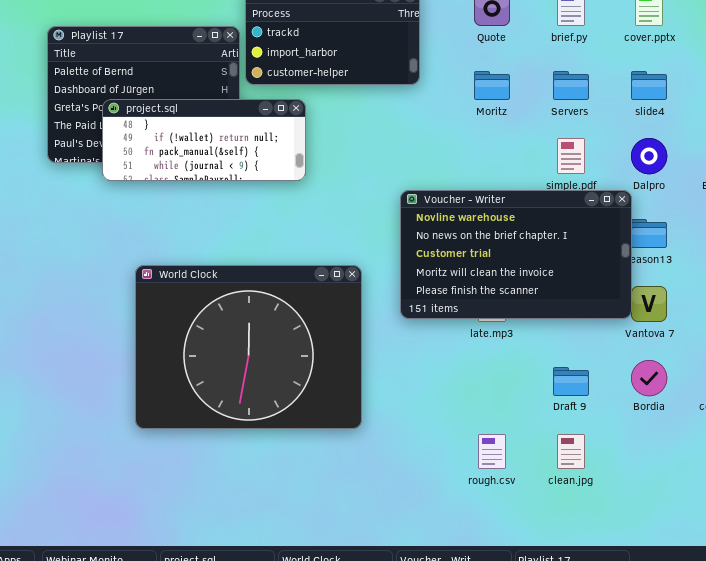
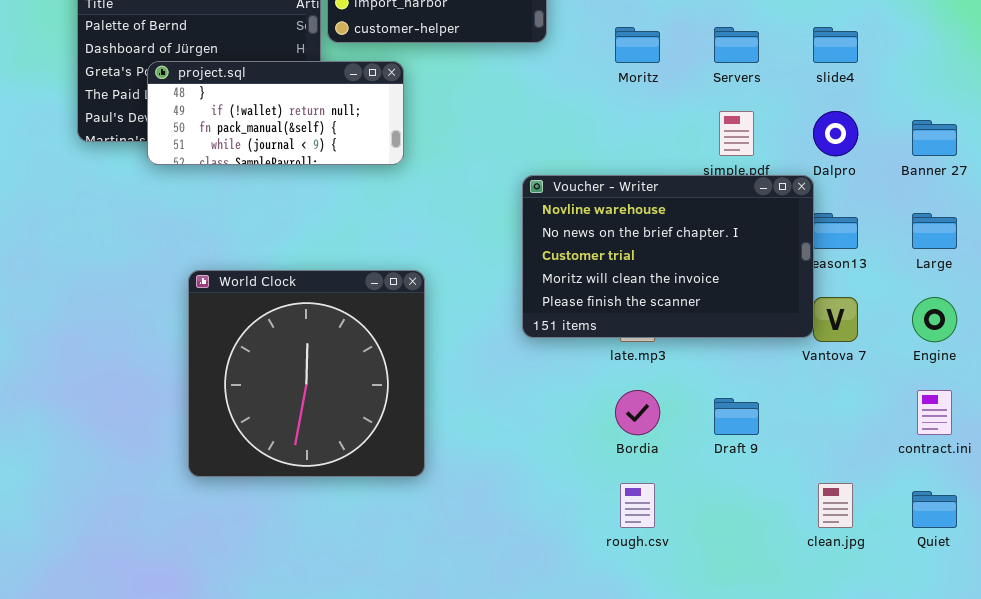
World Clock: [135,265,362,429] -> [188,270,425,477], resized
Bordia: [631,360,667,396] -> [615,390,660,435], moved
clean.jpg: [557,434,585,469] -> [818,483,853,528], moved

